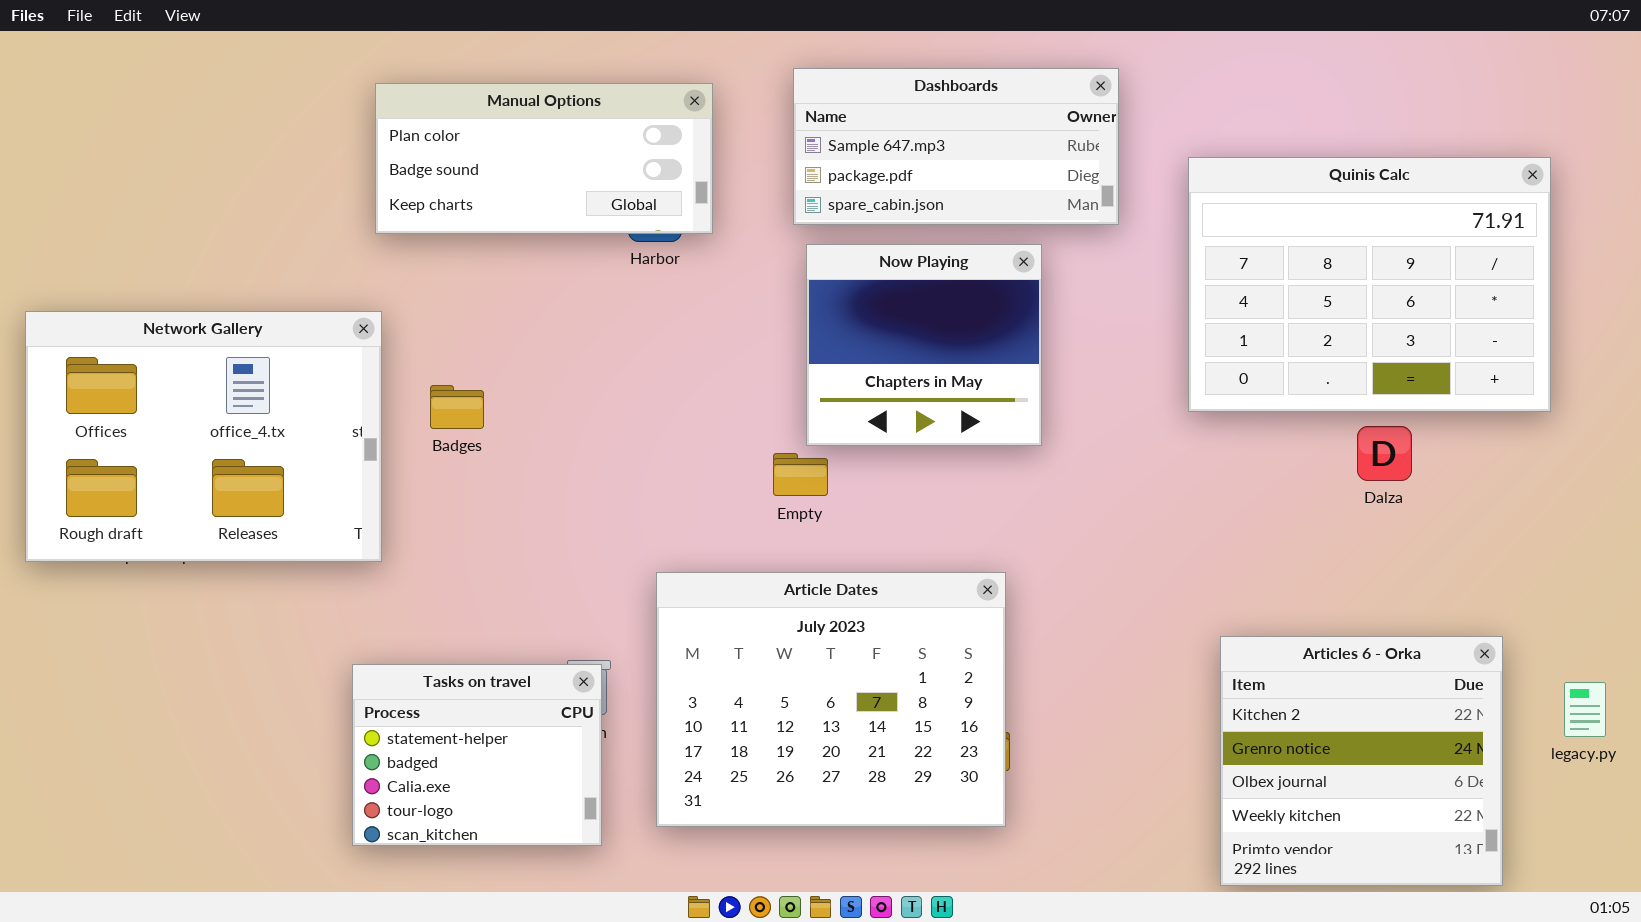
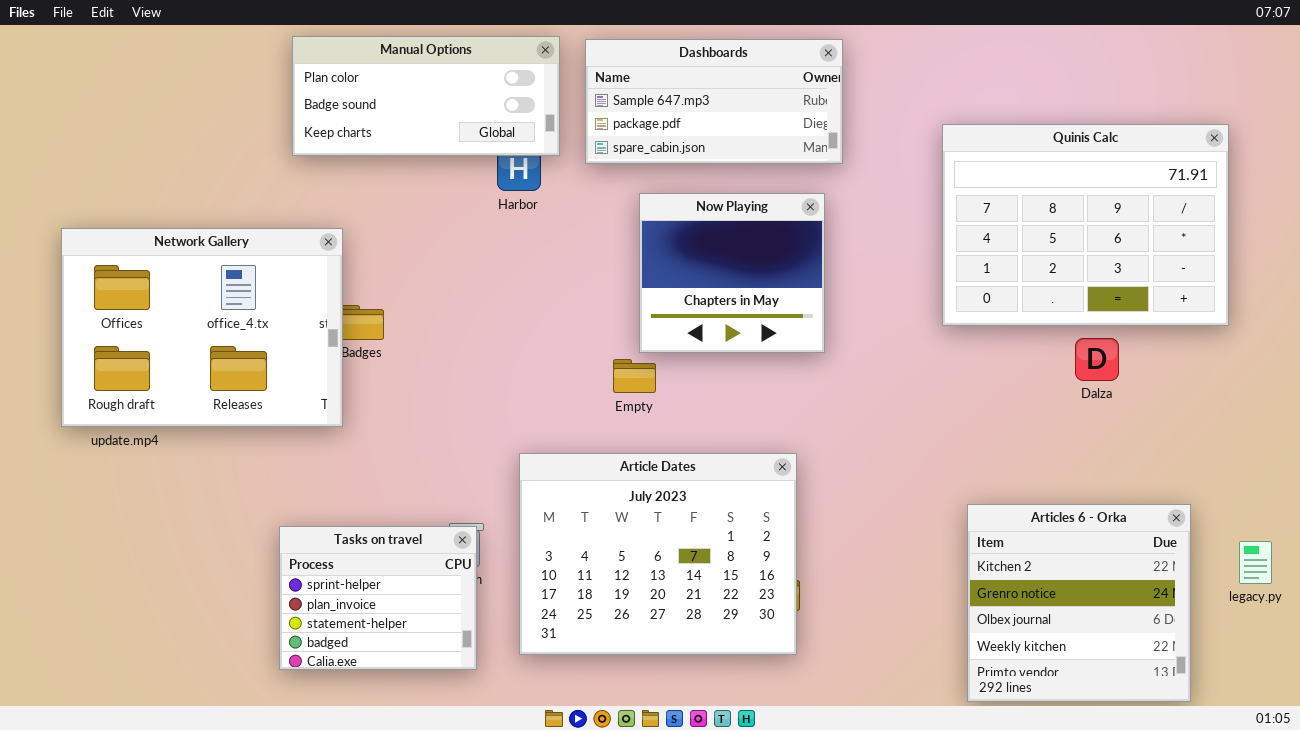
Dashboards: [793,68,1119,225] -> [585,39,843,164], moved
Manual Options: [375,83,713,234] -> [292,36,560,156], moved
Network Gallery: [25,311,382,562] -> [61,228,343,427], moved
Tasks on travel: [352,664,602,846] -> [279,526,477,670], scrolled up 2 rows

